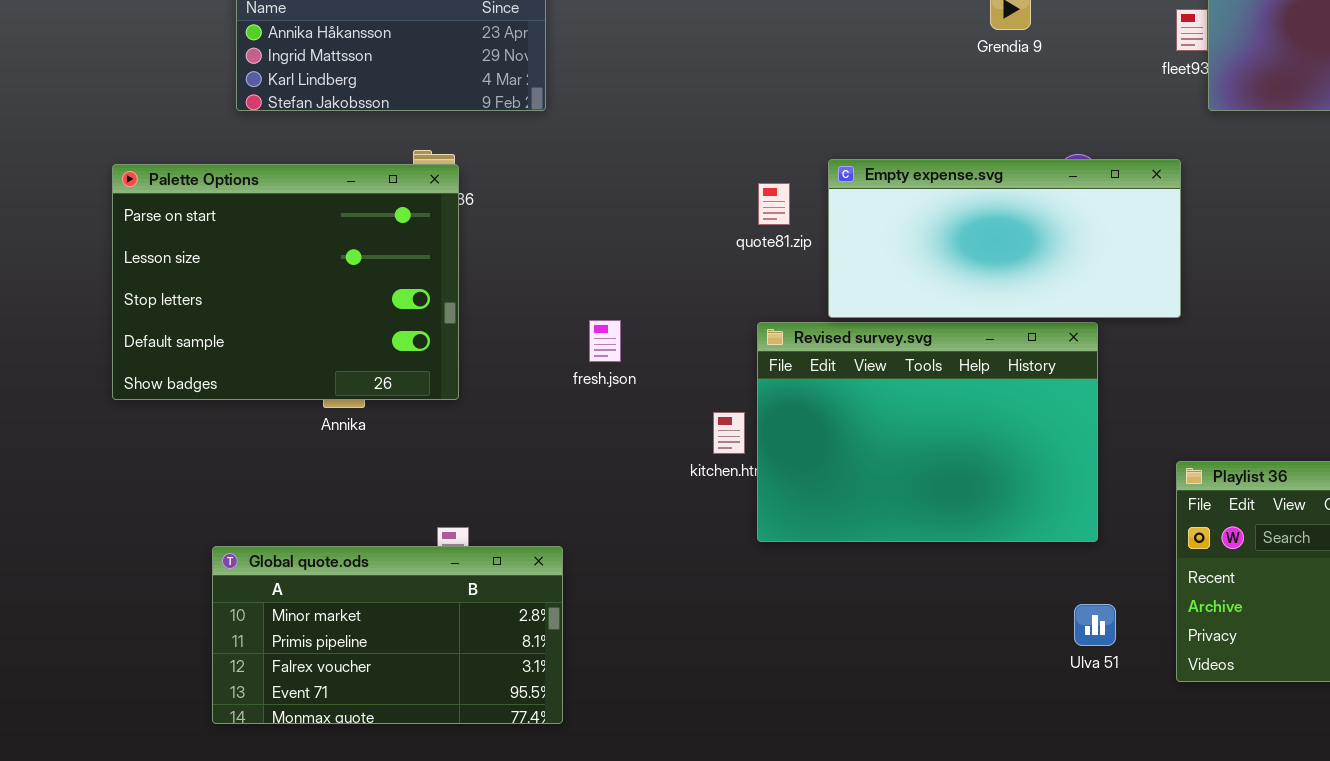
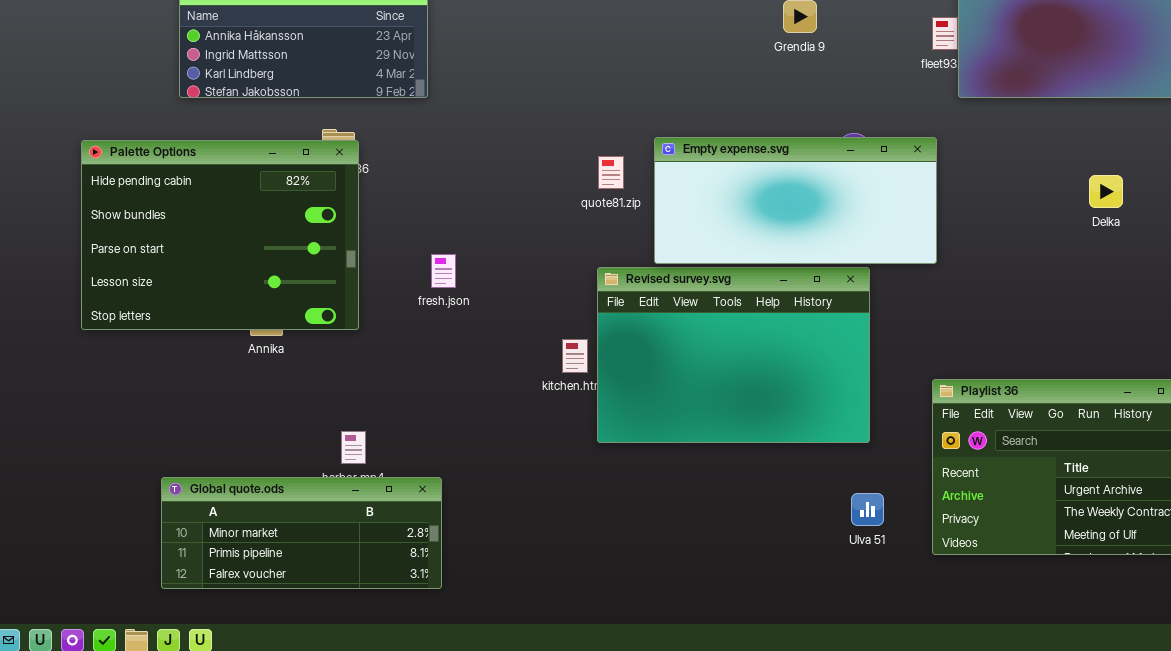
Palette Options: [112,164,459,400] -> [81,140,359,330], scrolled up 2 rows
fresh.json: [589,320,621,362] -> [431,254,456,288], moved
Global quote.ods: [212,546,563,724] -> [161,477,442,589], resized

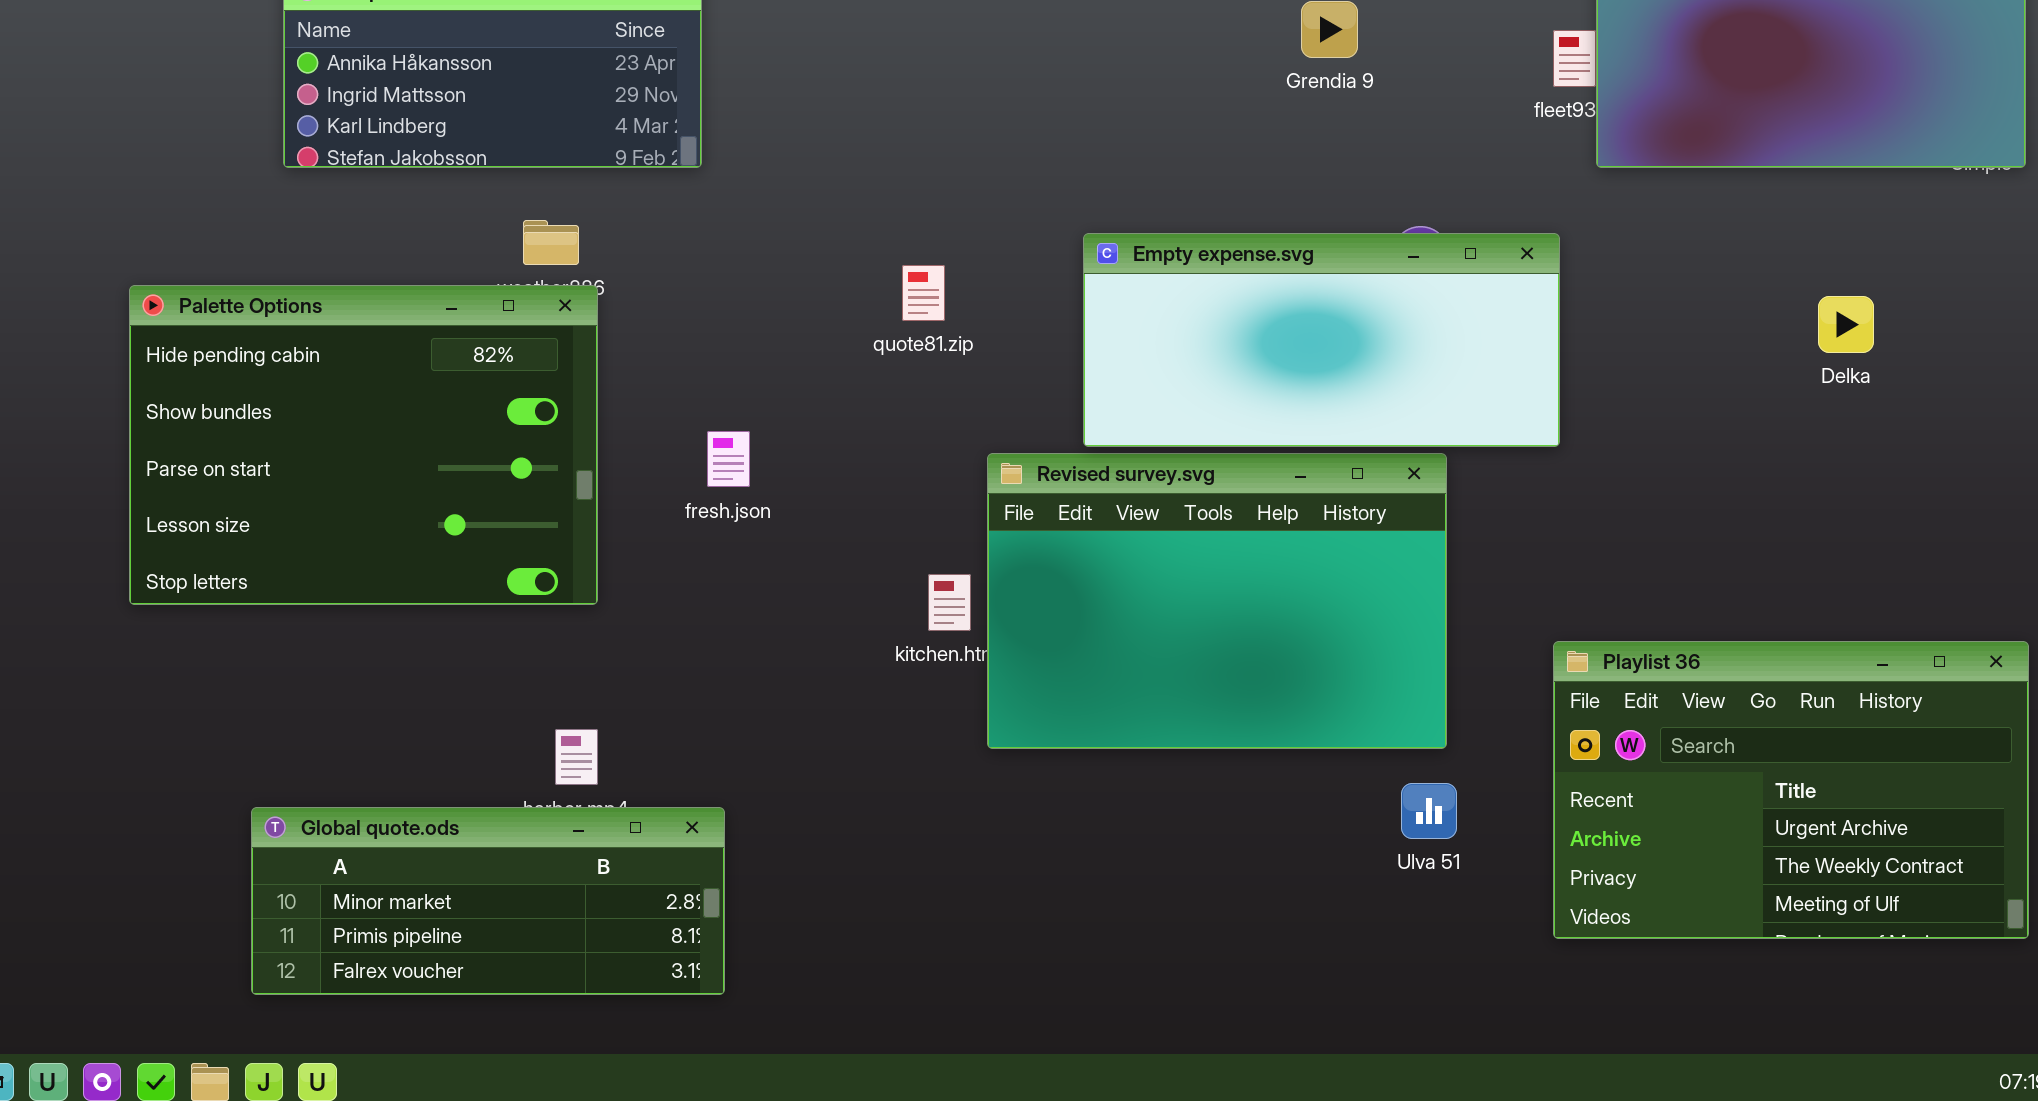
Palette Options: [81,140,359,330] -> [129,285,598,605], moved
quote81.zip: [598,156,624,189] -> [902,265,945,321], moved
Ulva 51: [851,493,884,526] -> [1401,783,1457,839], moved

